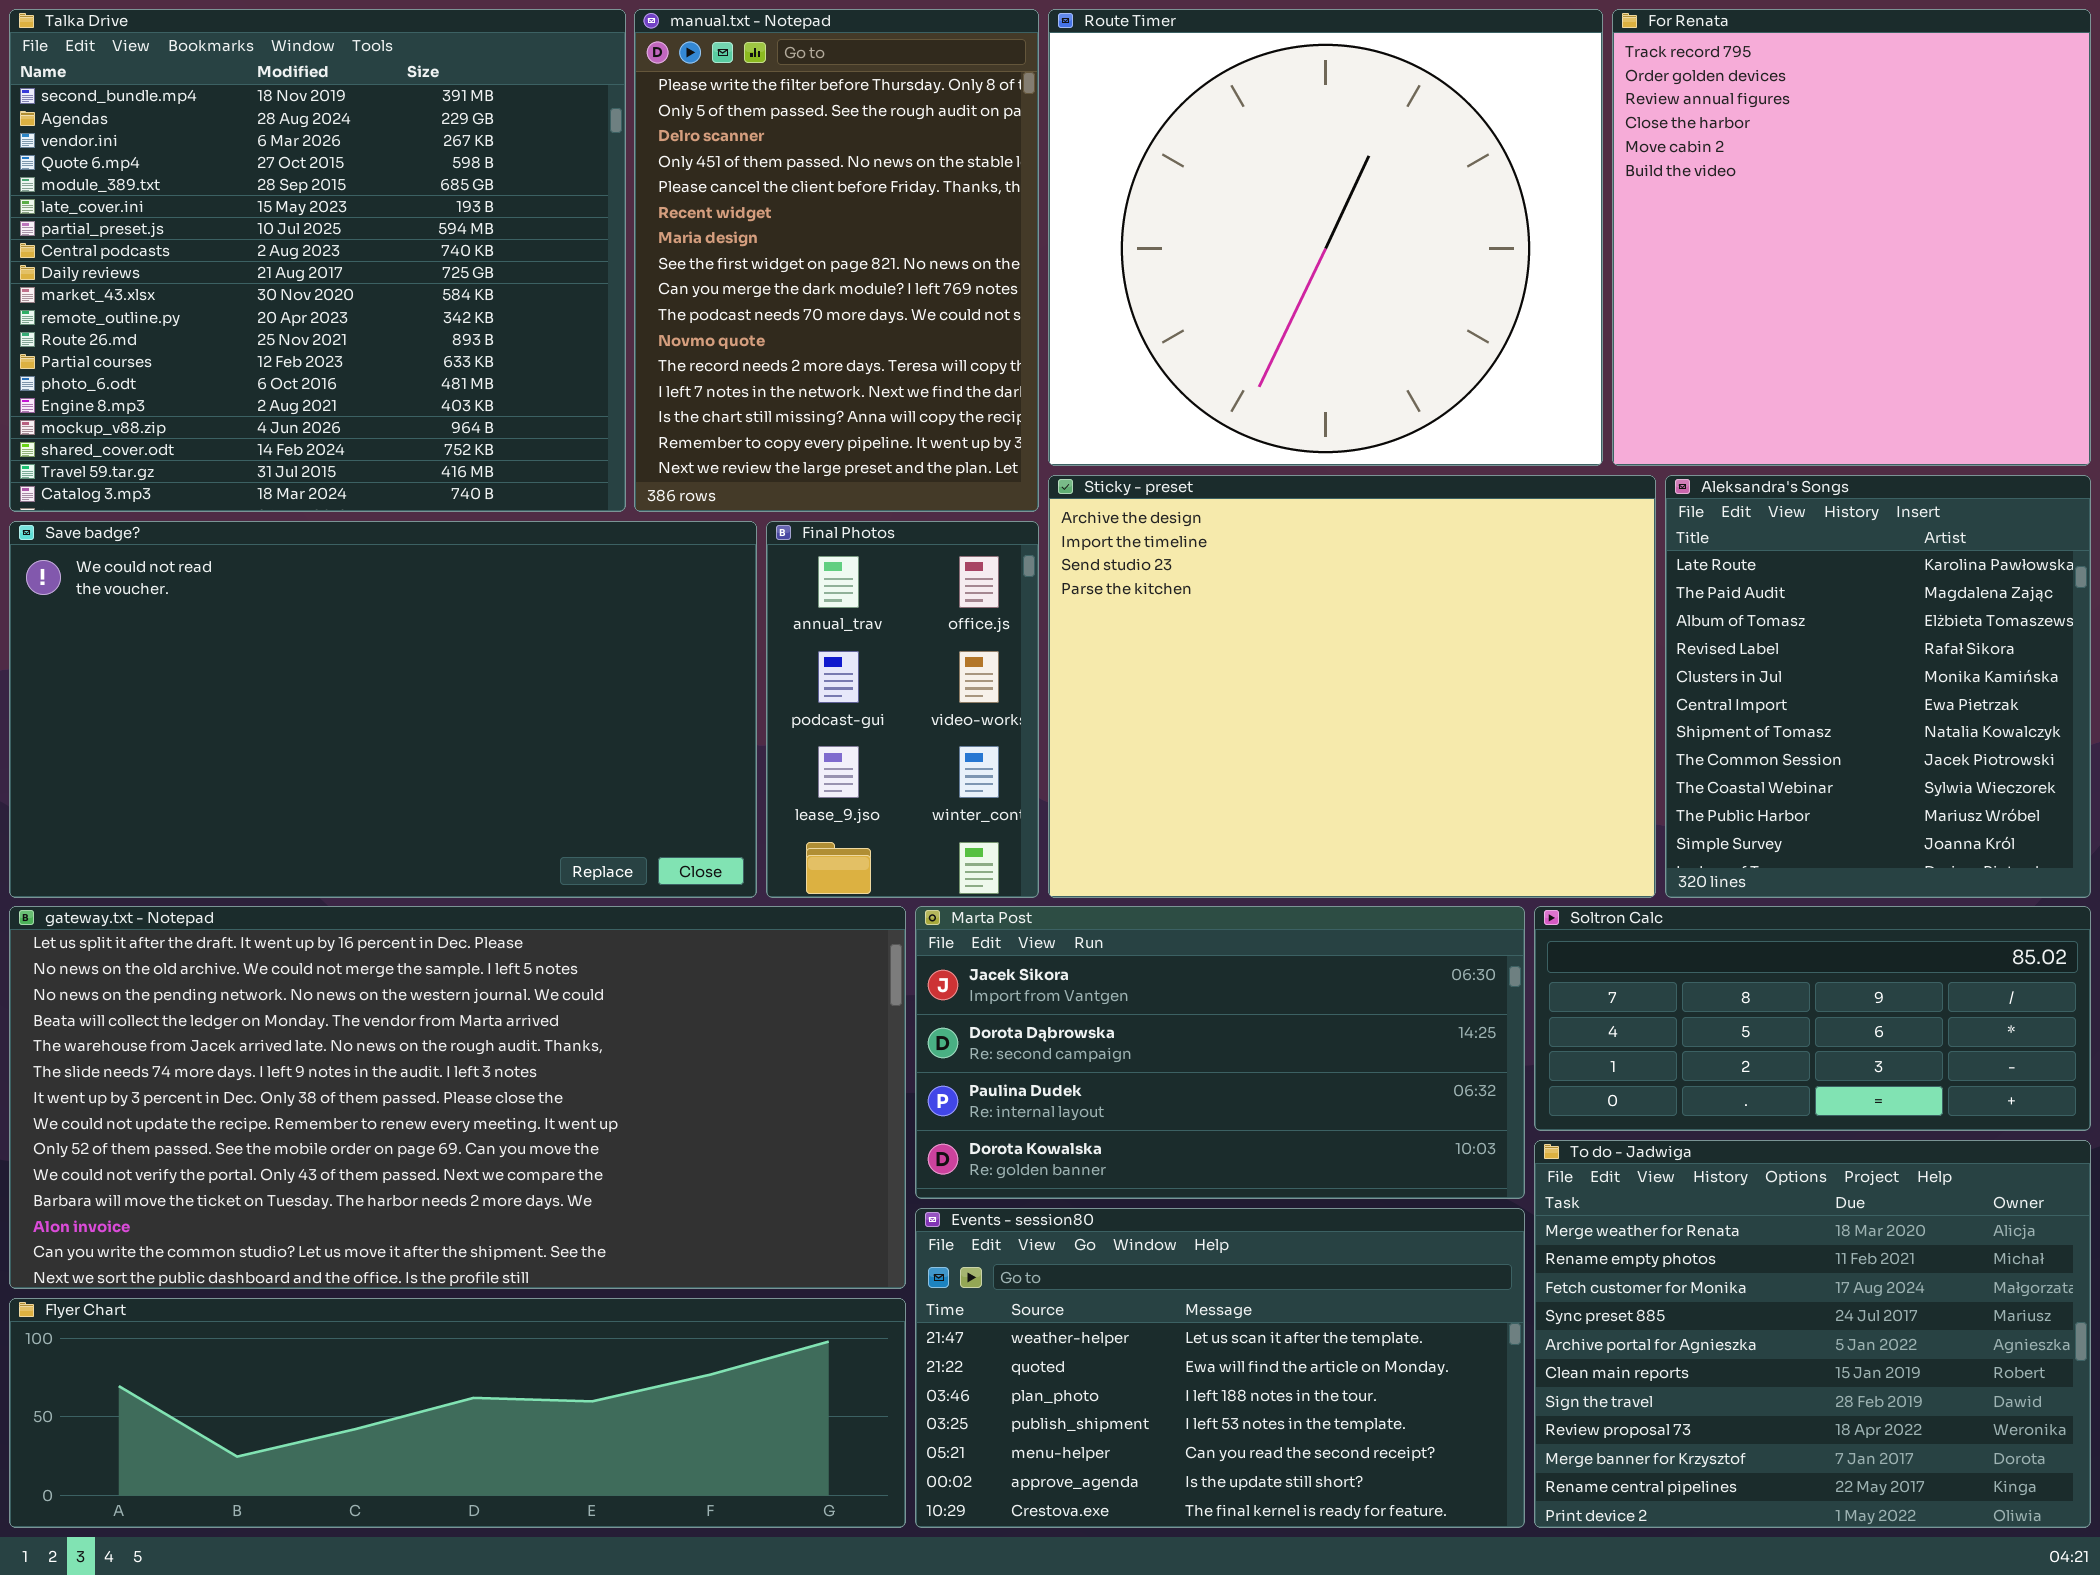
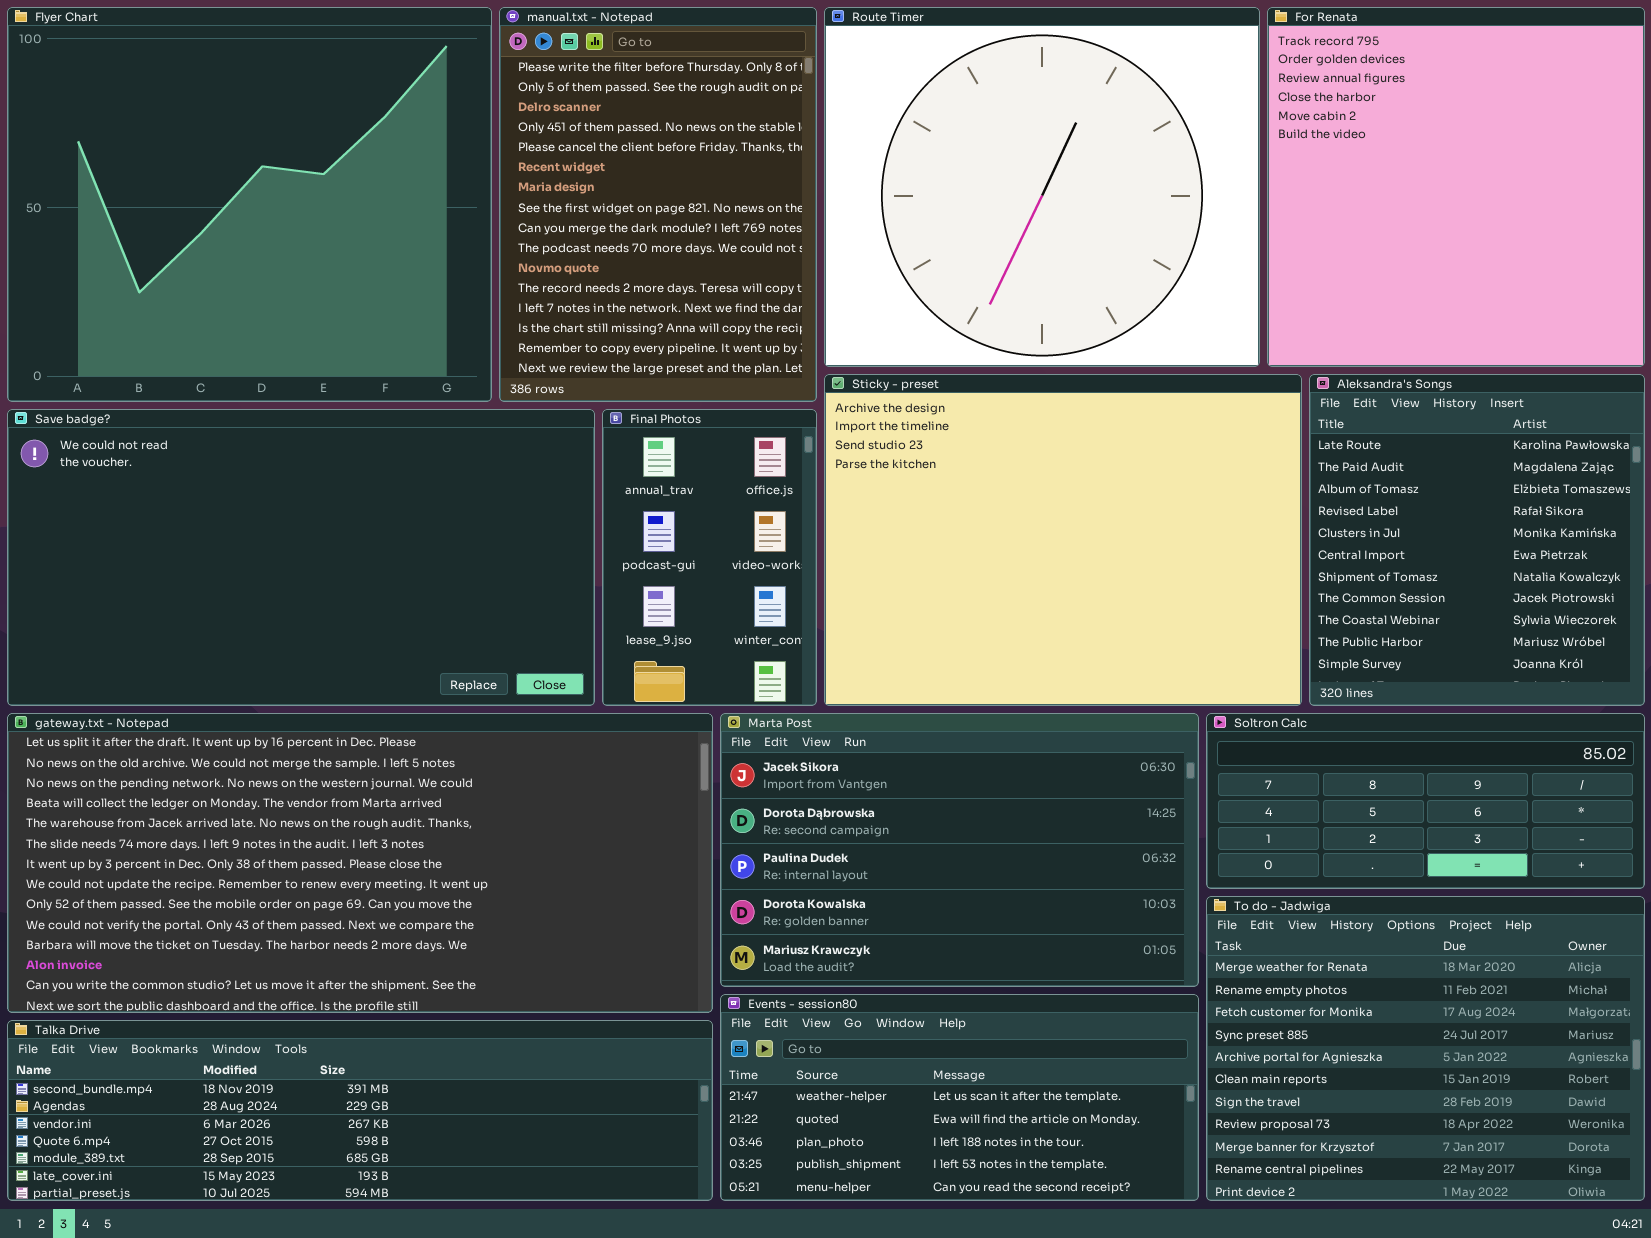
Talka Drive: [9,9,626,512] -> [7,1020,713,1201], moved, resized
Marta Post: [915,906,1525,1199] -> [720,713,1199,987], resized
Events - session80: [915,1208,1525,1528] -> [720,994,1199,1201], resized
Flyer Chart: [9,1298,906,1528] -> [7,7,492,402], moved, resized

